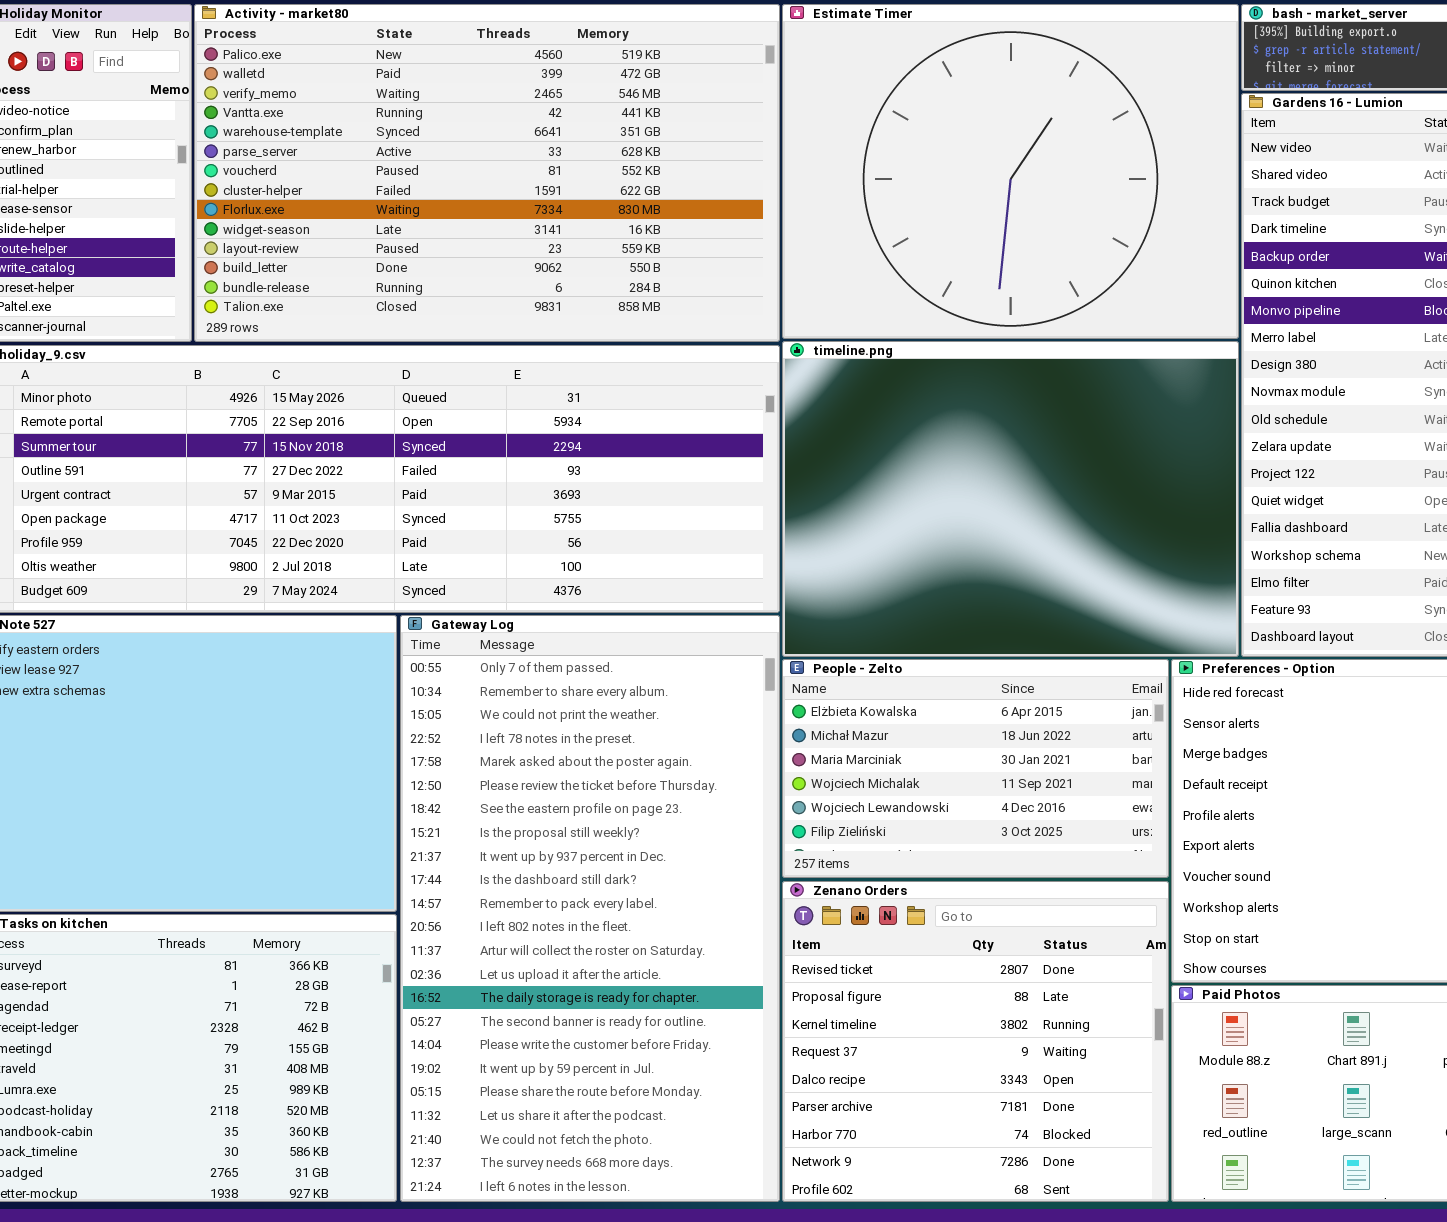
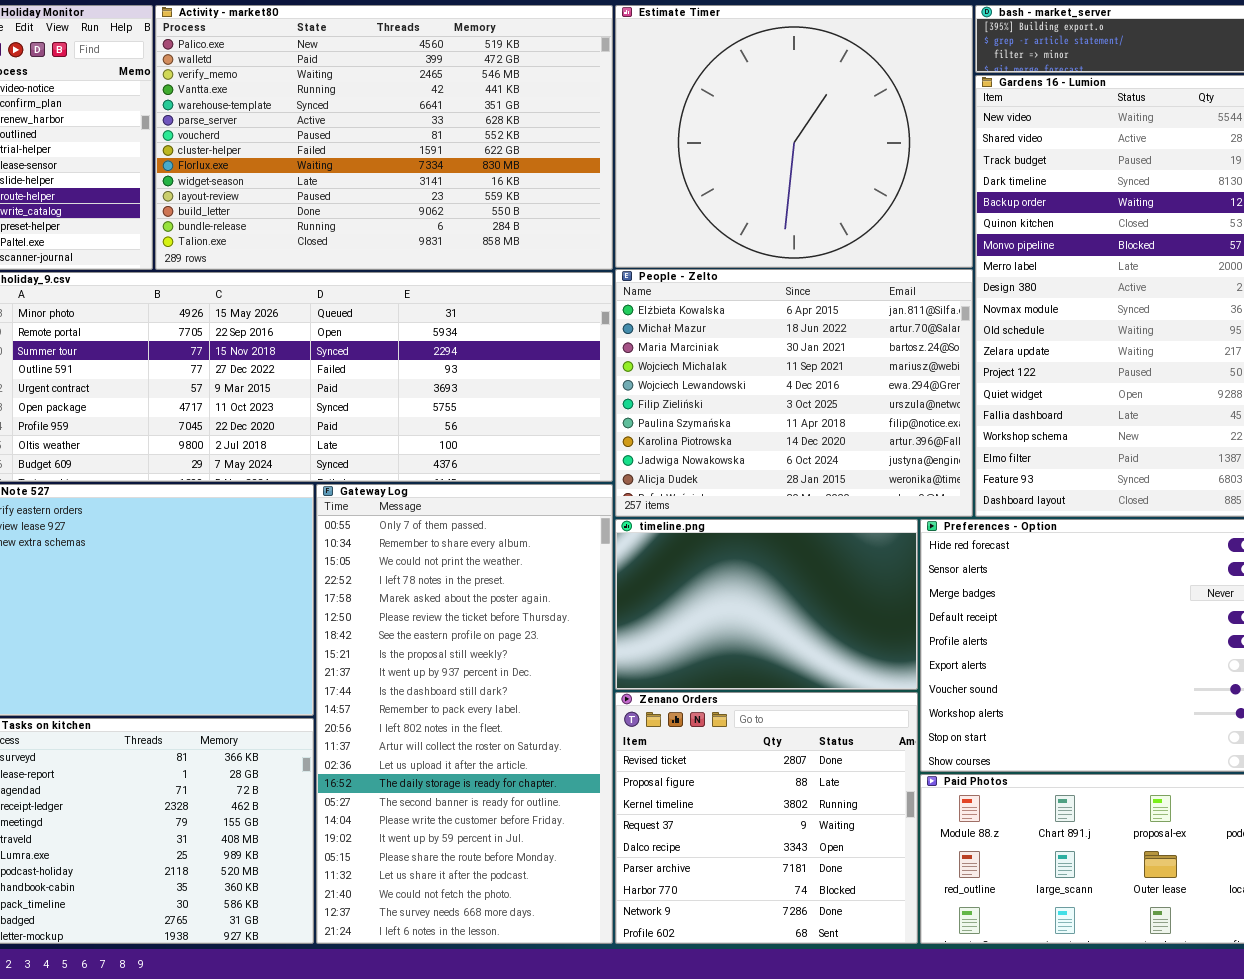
timeline.png: [782,341,1239,657] -> [615,519,918,690], moved, resized
People - Zelto: [782,659,1169,878] -> [615,269,973,517], moved, resized

